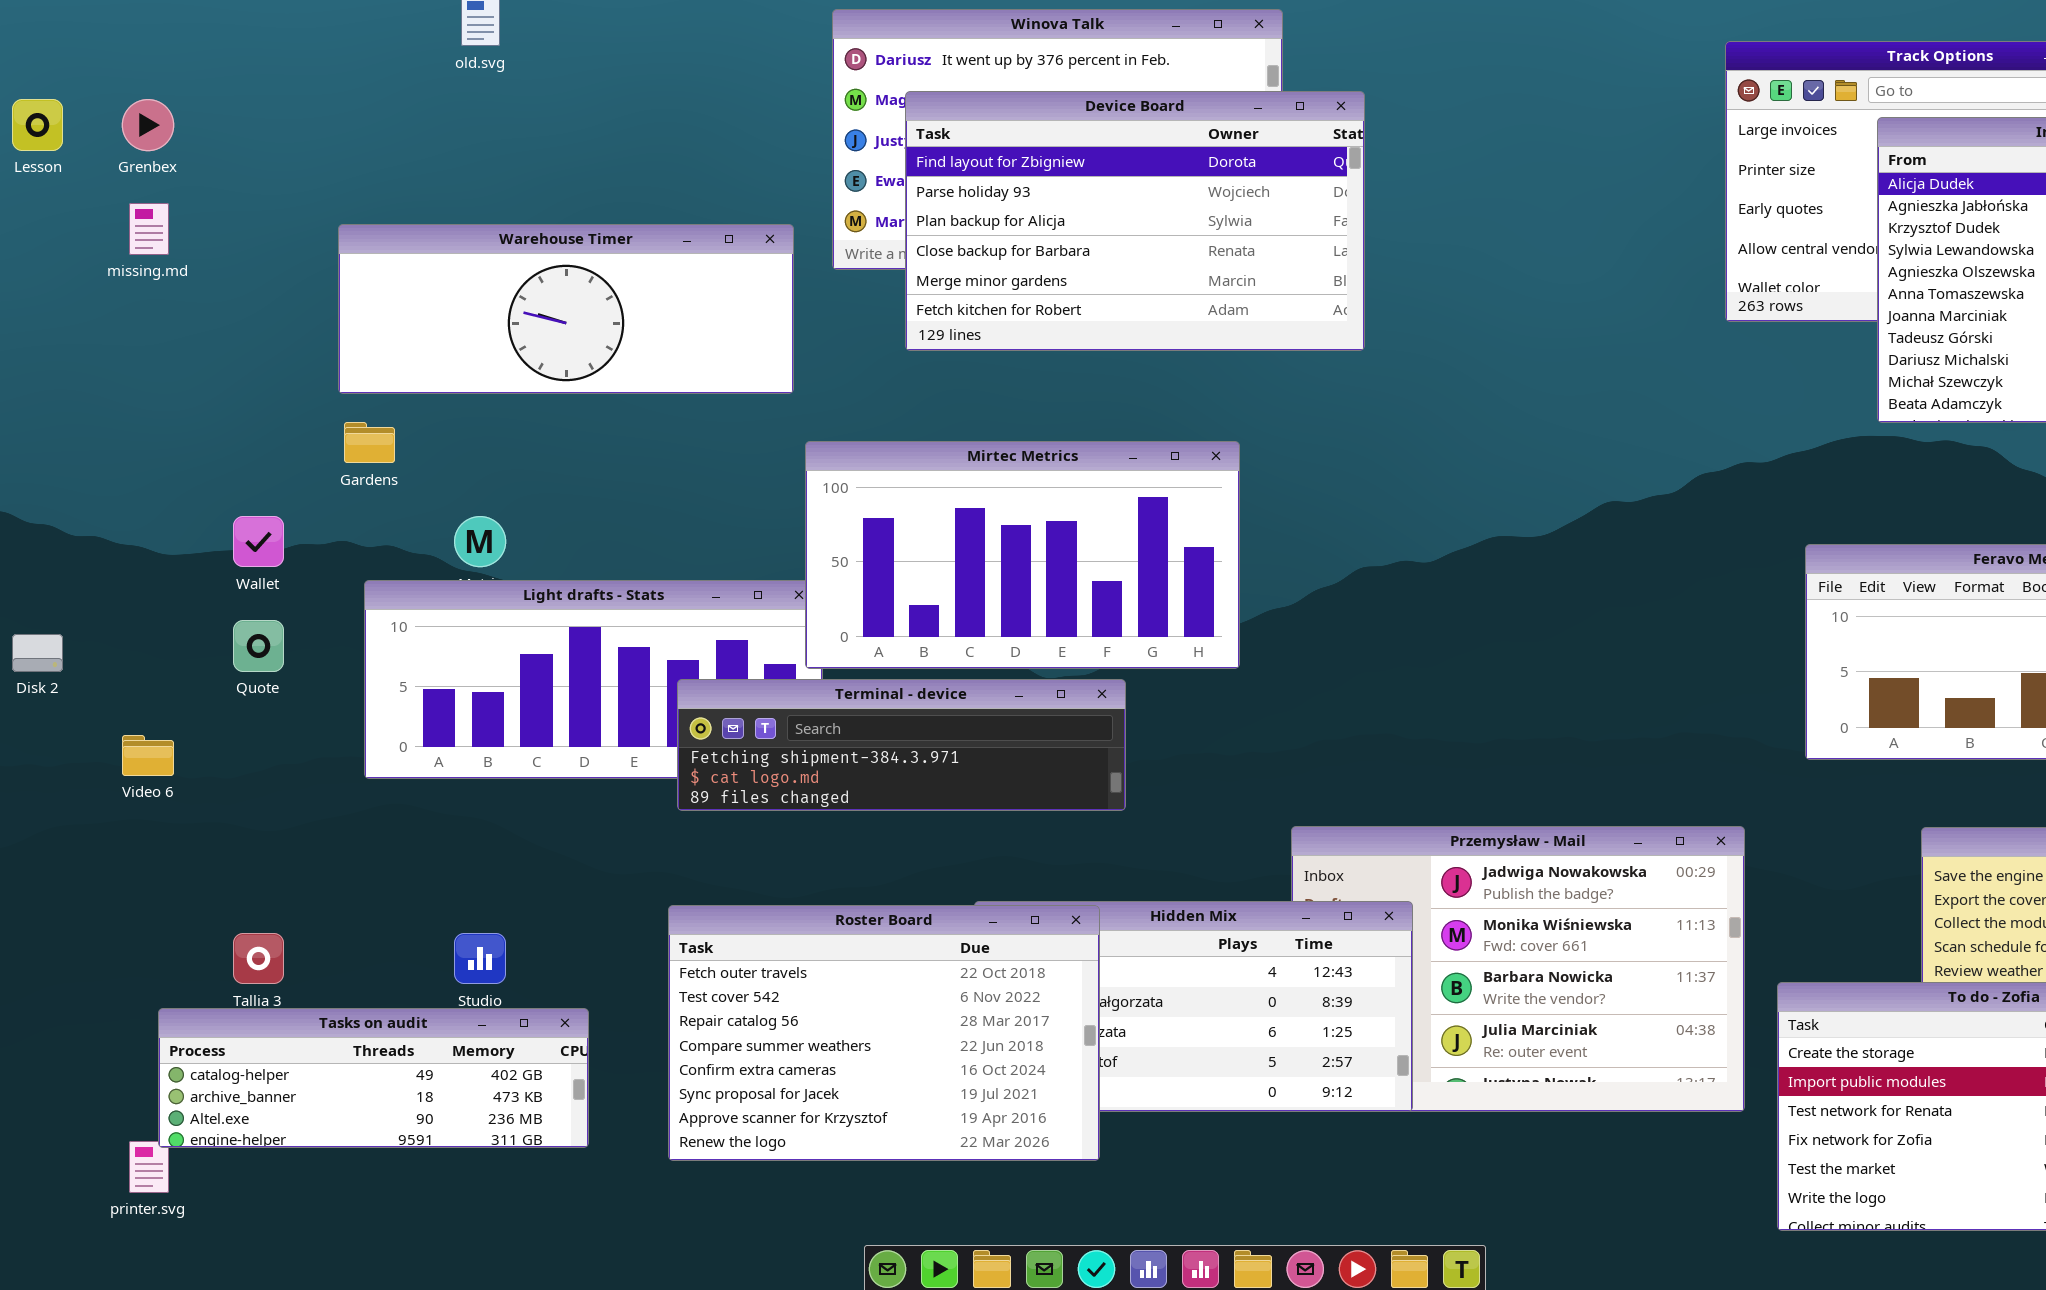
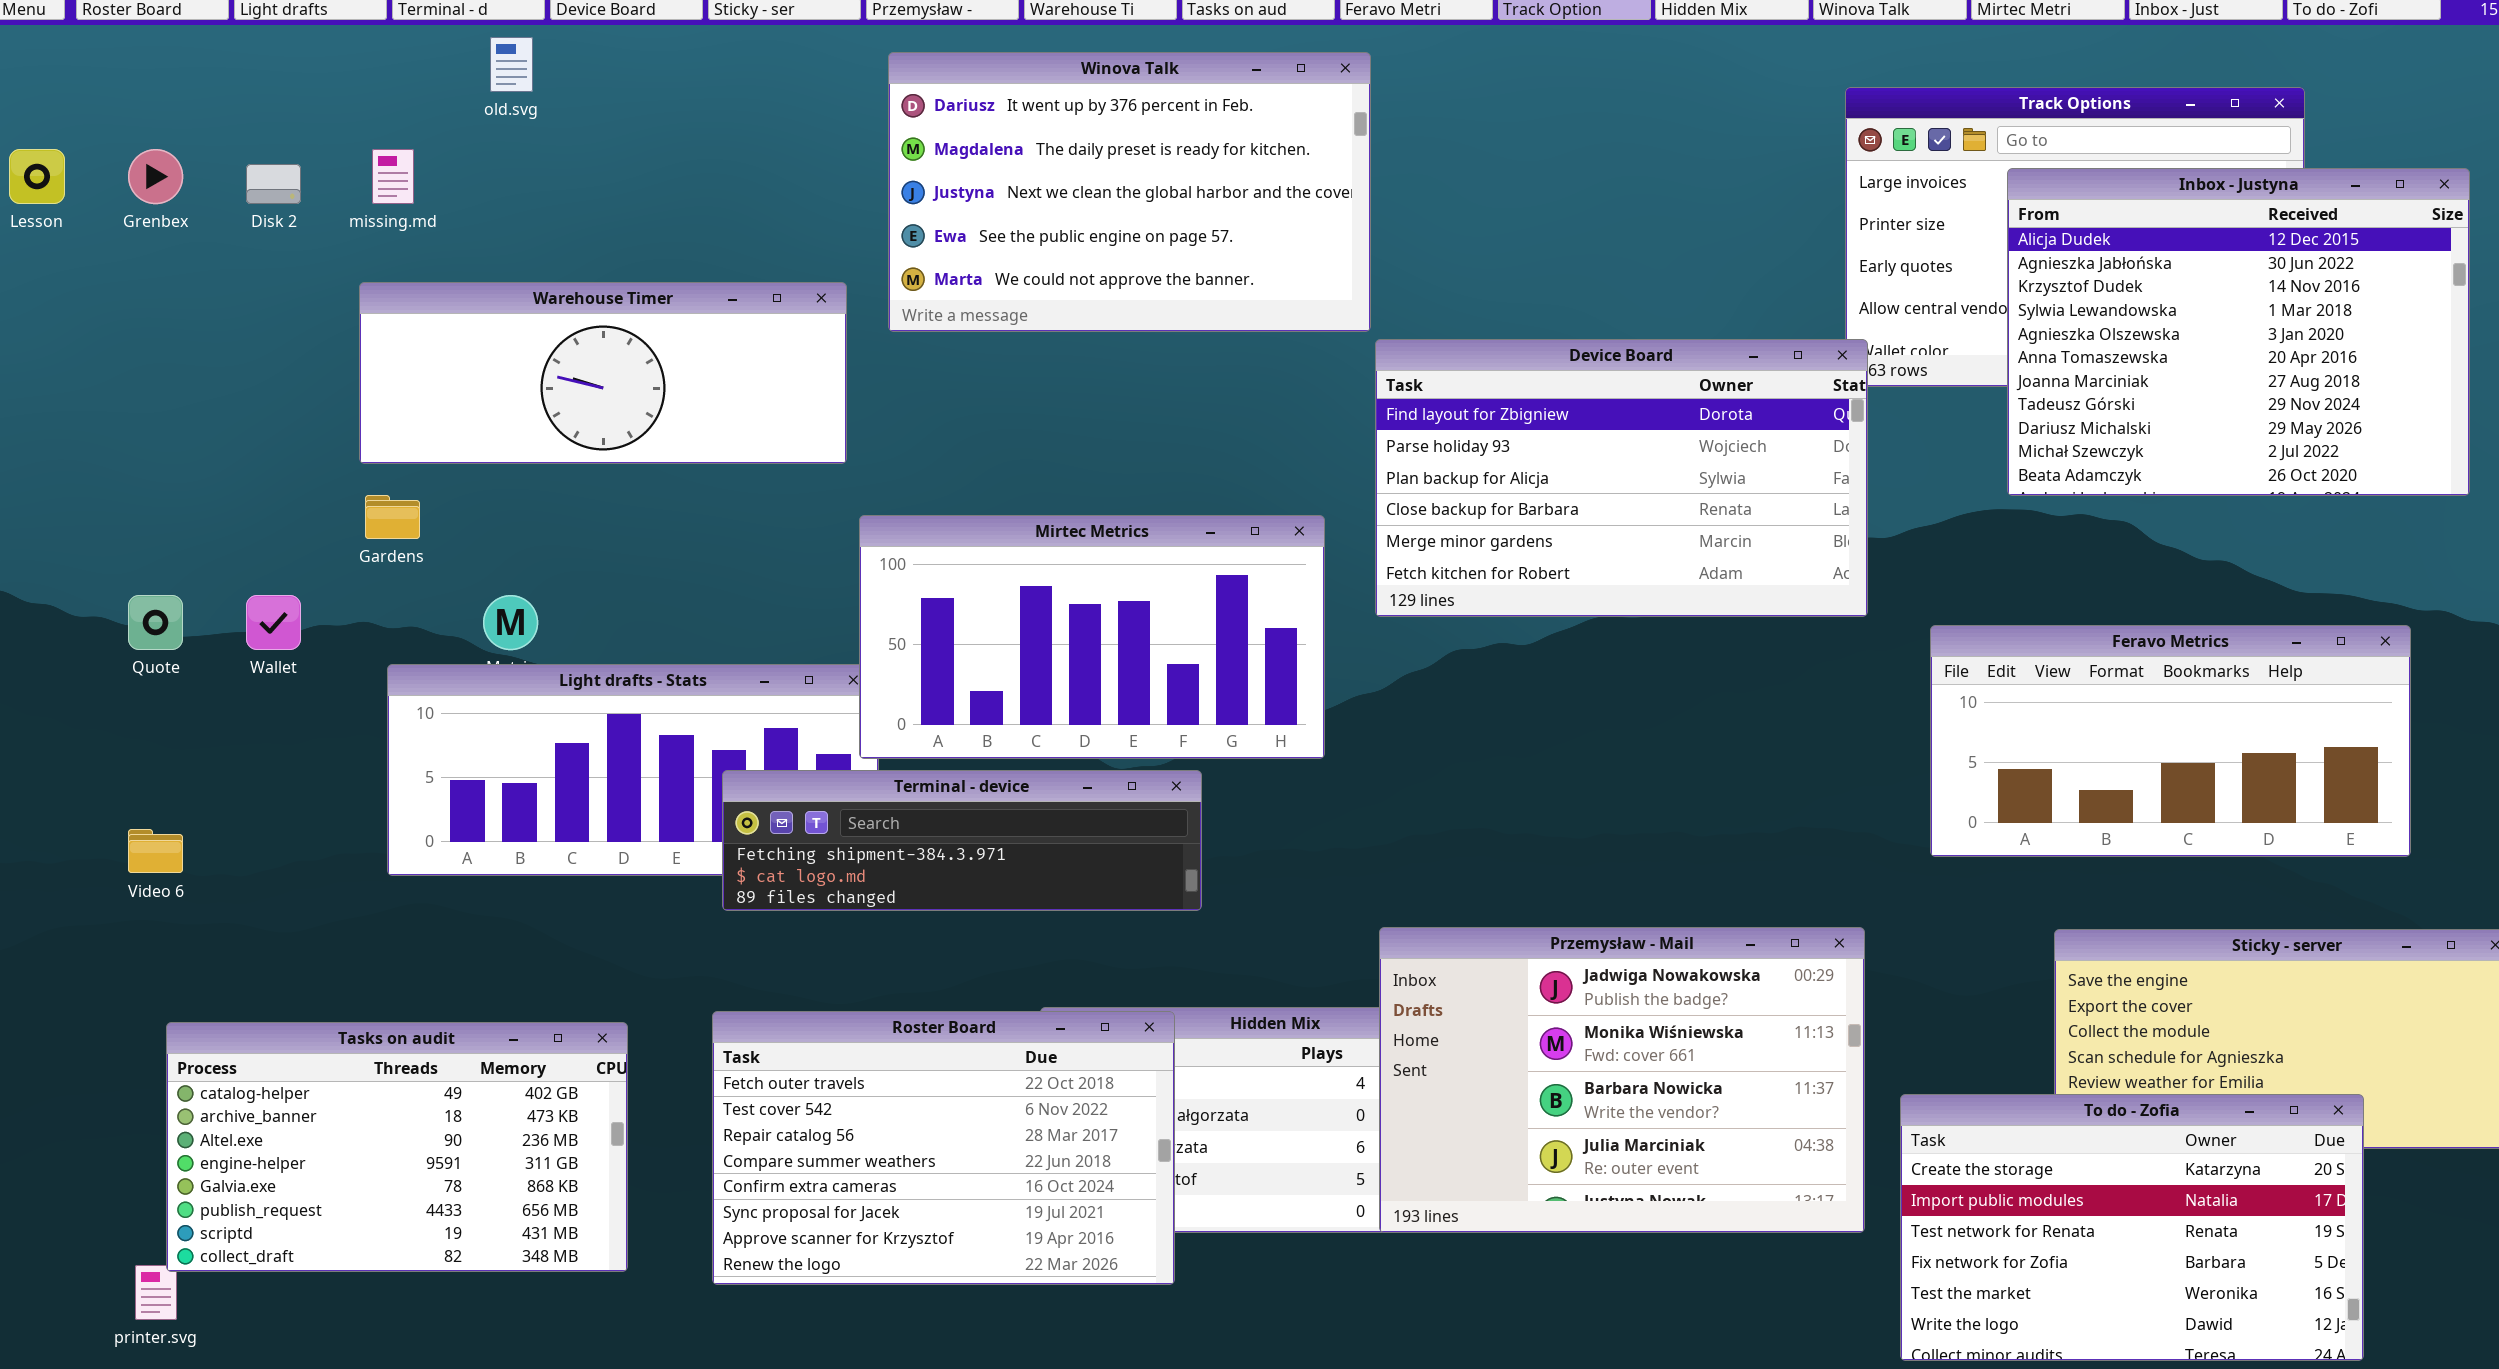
Device Board: [905,91,1365,351] -> [1375,339,1868,617], moved
missing.md: [129,203,169,255] -> [372,149,414,204], moved
Quote: [233,620,284,672] -> [128,595,183,650], moved
Disk 2: [12,634,63,672] -> [246,164,301,204], moved
Przemysław - Mail: [1291,826,1745,1112] -> [1379,927,1865,1233], raised
Tasks on audit: [158,1008,589,1148] -> [166,1022,628,1272], resized

